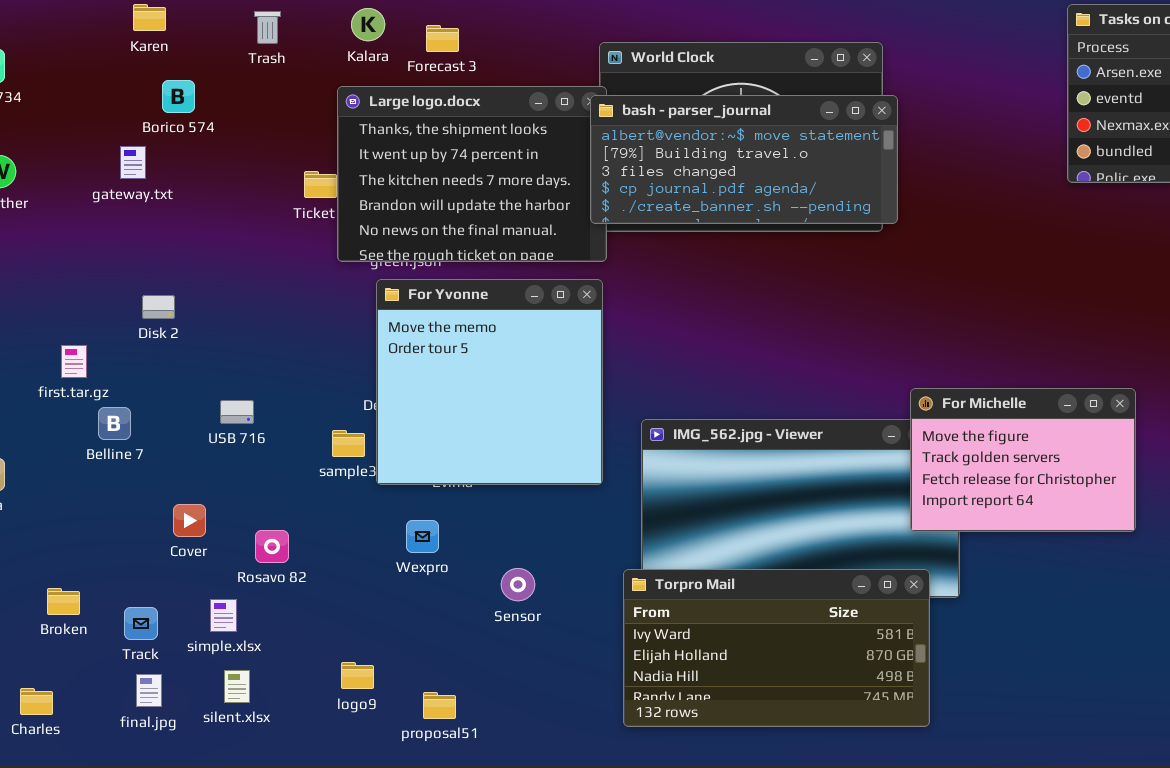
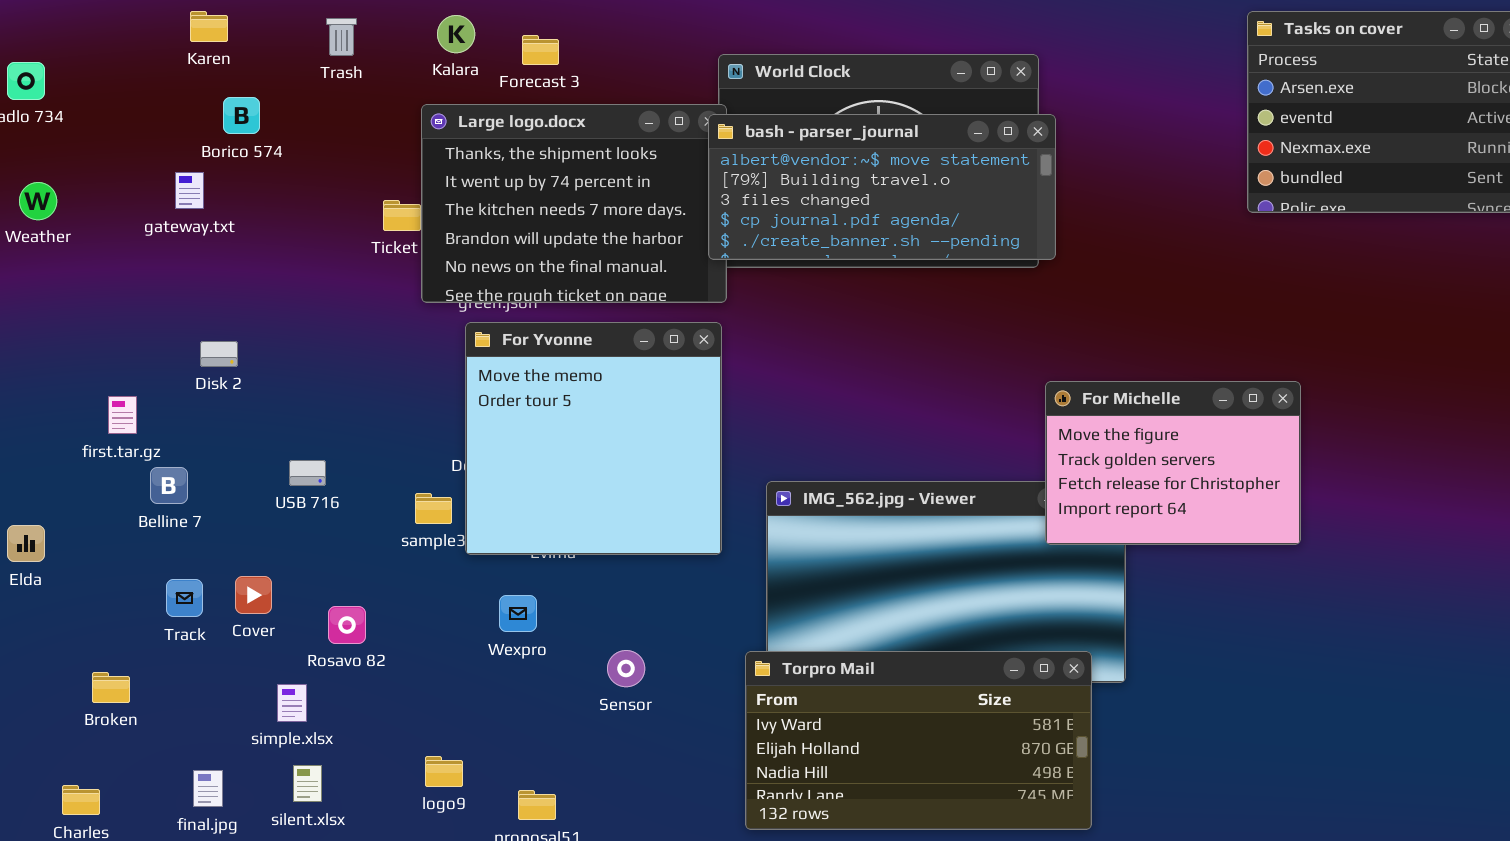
For Michelle: [910,388,1136,532] -> [1045,381,1301,545], moved
Track: [124,607,158,640] -> [166,579,203,617], moved

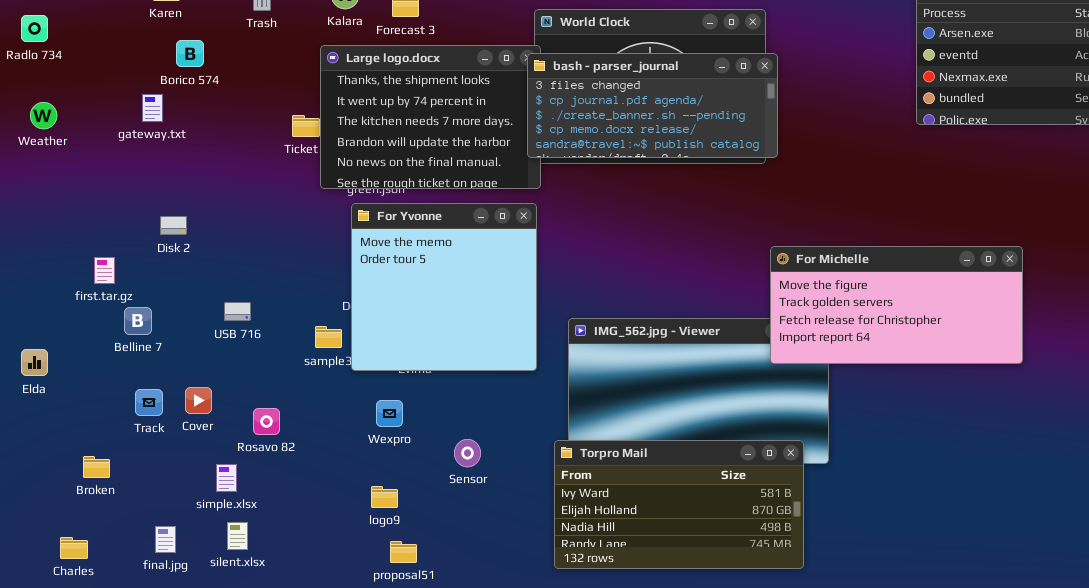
bash - parser_journal: [708,114,1056,260] -> [527,53,778,158], scrolled down 2 rows
For Michelle: [1045,381,1301,545] -> [770,246,1023,364], resized
logo9: [425,756,463,787] -> [371,486,398,508], moved

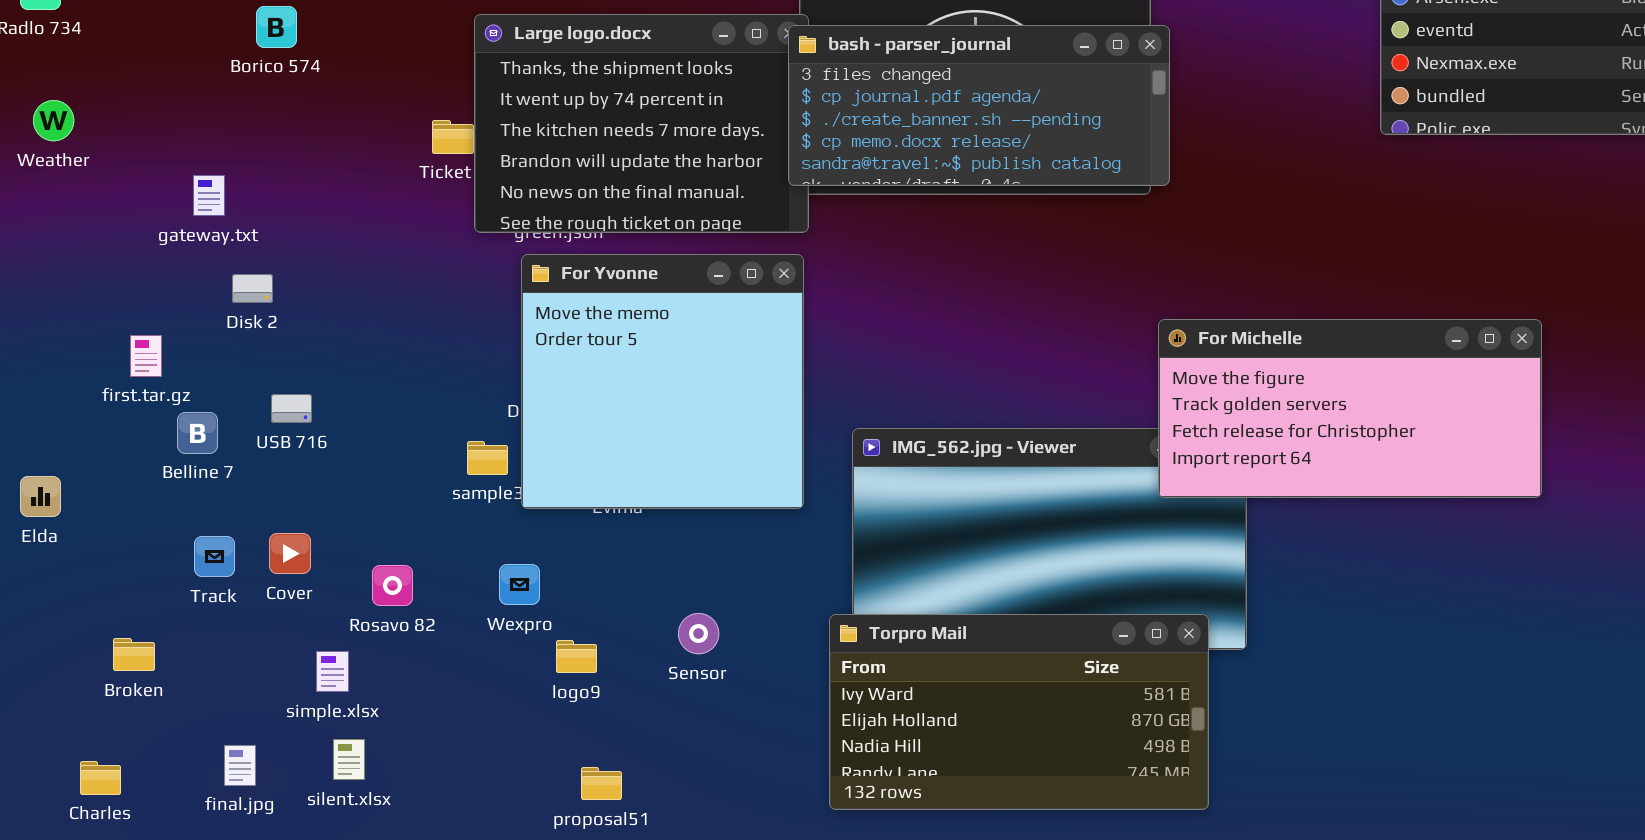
gateway.txt: [142,94,163,122] -> [193,175,225,216], moved
USB 716: [224,302,251,321] -> [271,394,312,423], moved
Wexpro: [376,400,403,427] -> [499,564,540,605], moved
logo9: [371,486,398,508] -> [556,640,597,673], moved

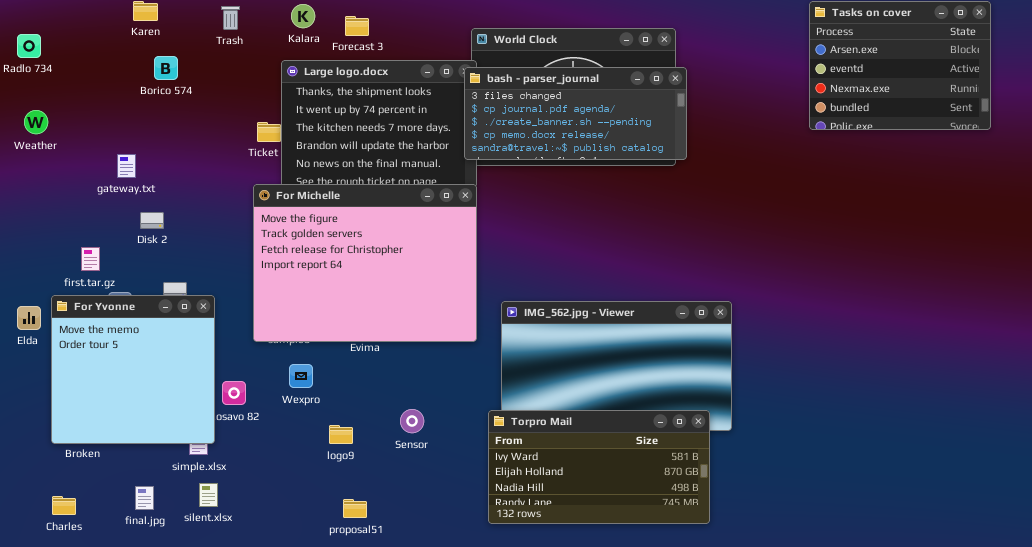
For Yvonne: [521,254,804,509] -> [51,295,215,444], moved
For Michelle: [1158,319,1542,498] -> [253,184,477,342], moved, resized
Elda: [20,476,61,517] -> [17,306,41,330], moved
Wexpro: [499,564,540,605] -> [289,364,313,388], moved

